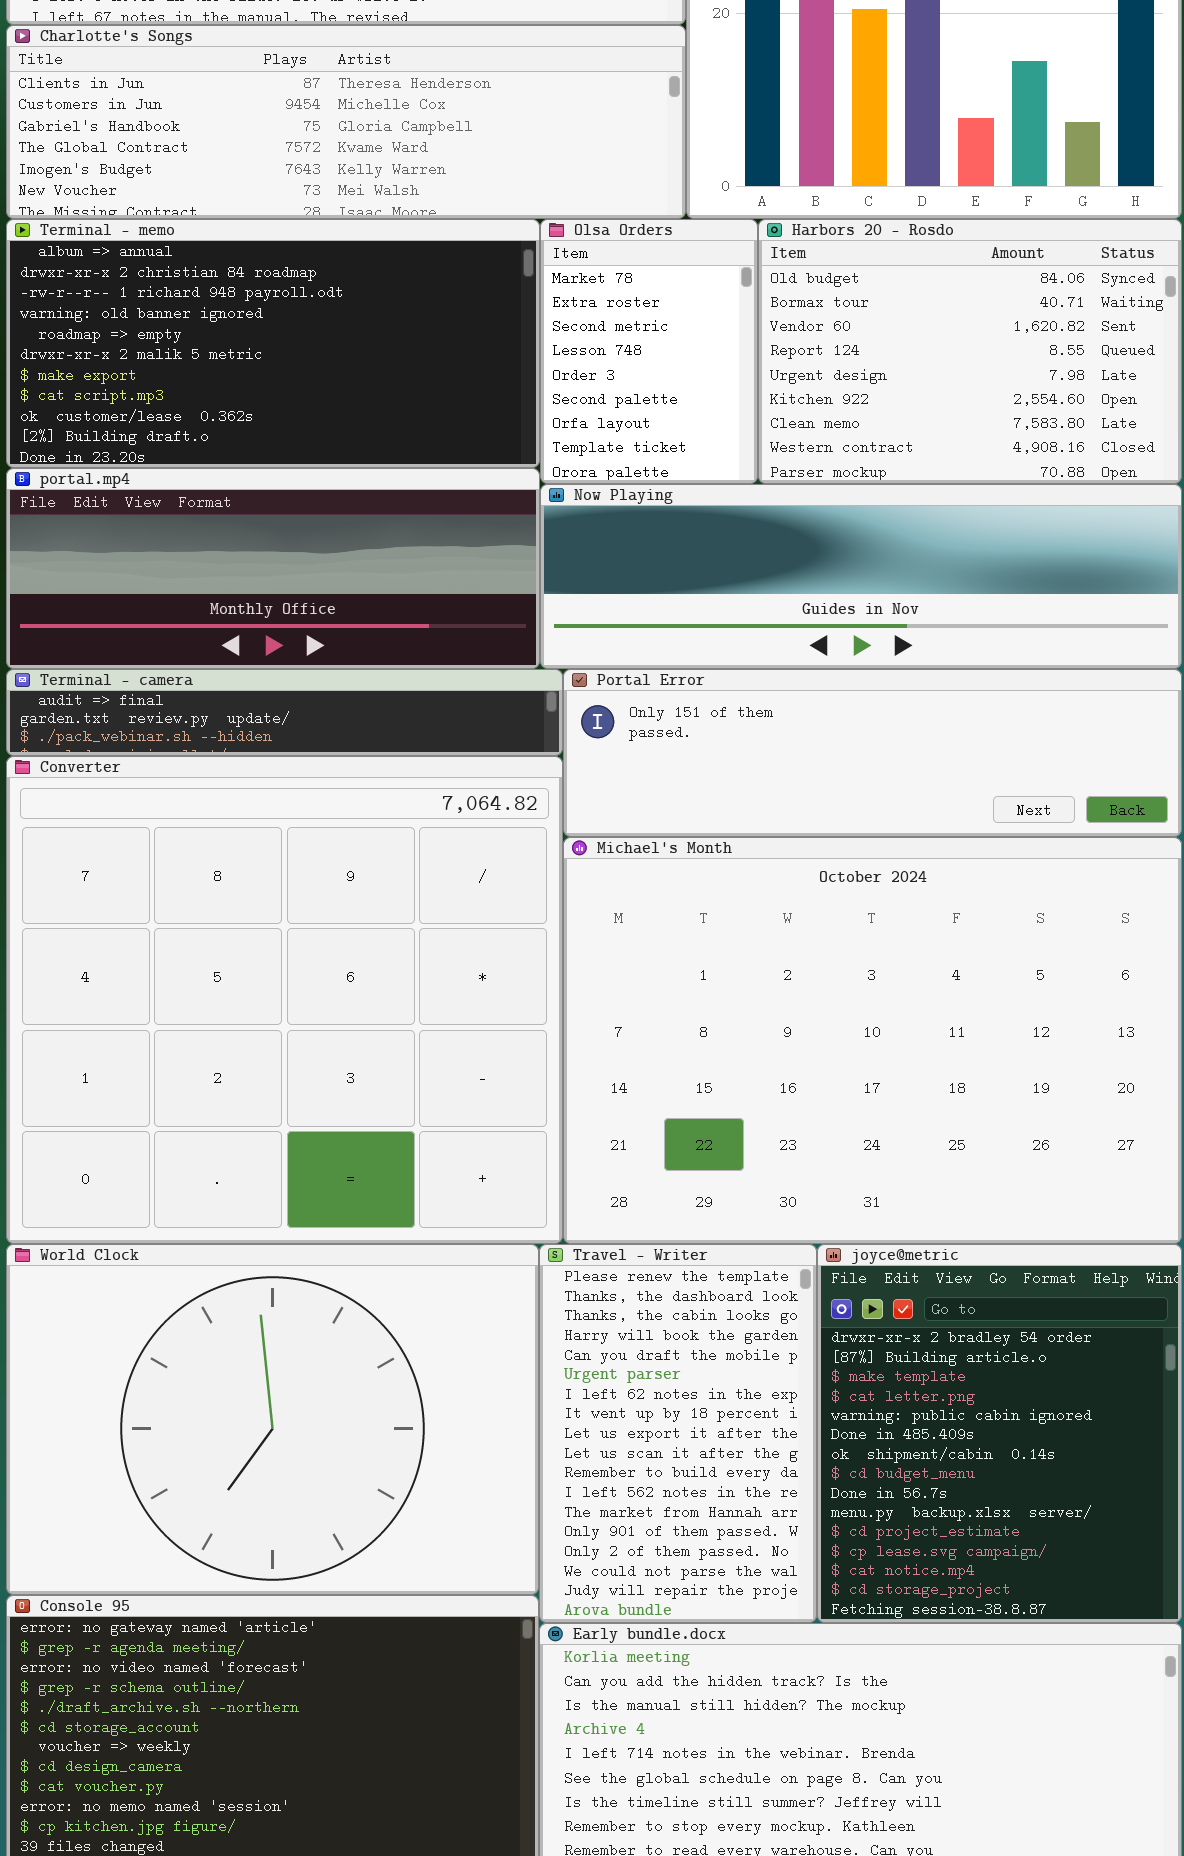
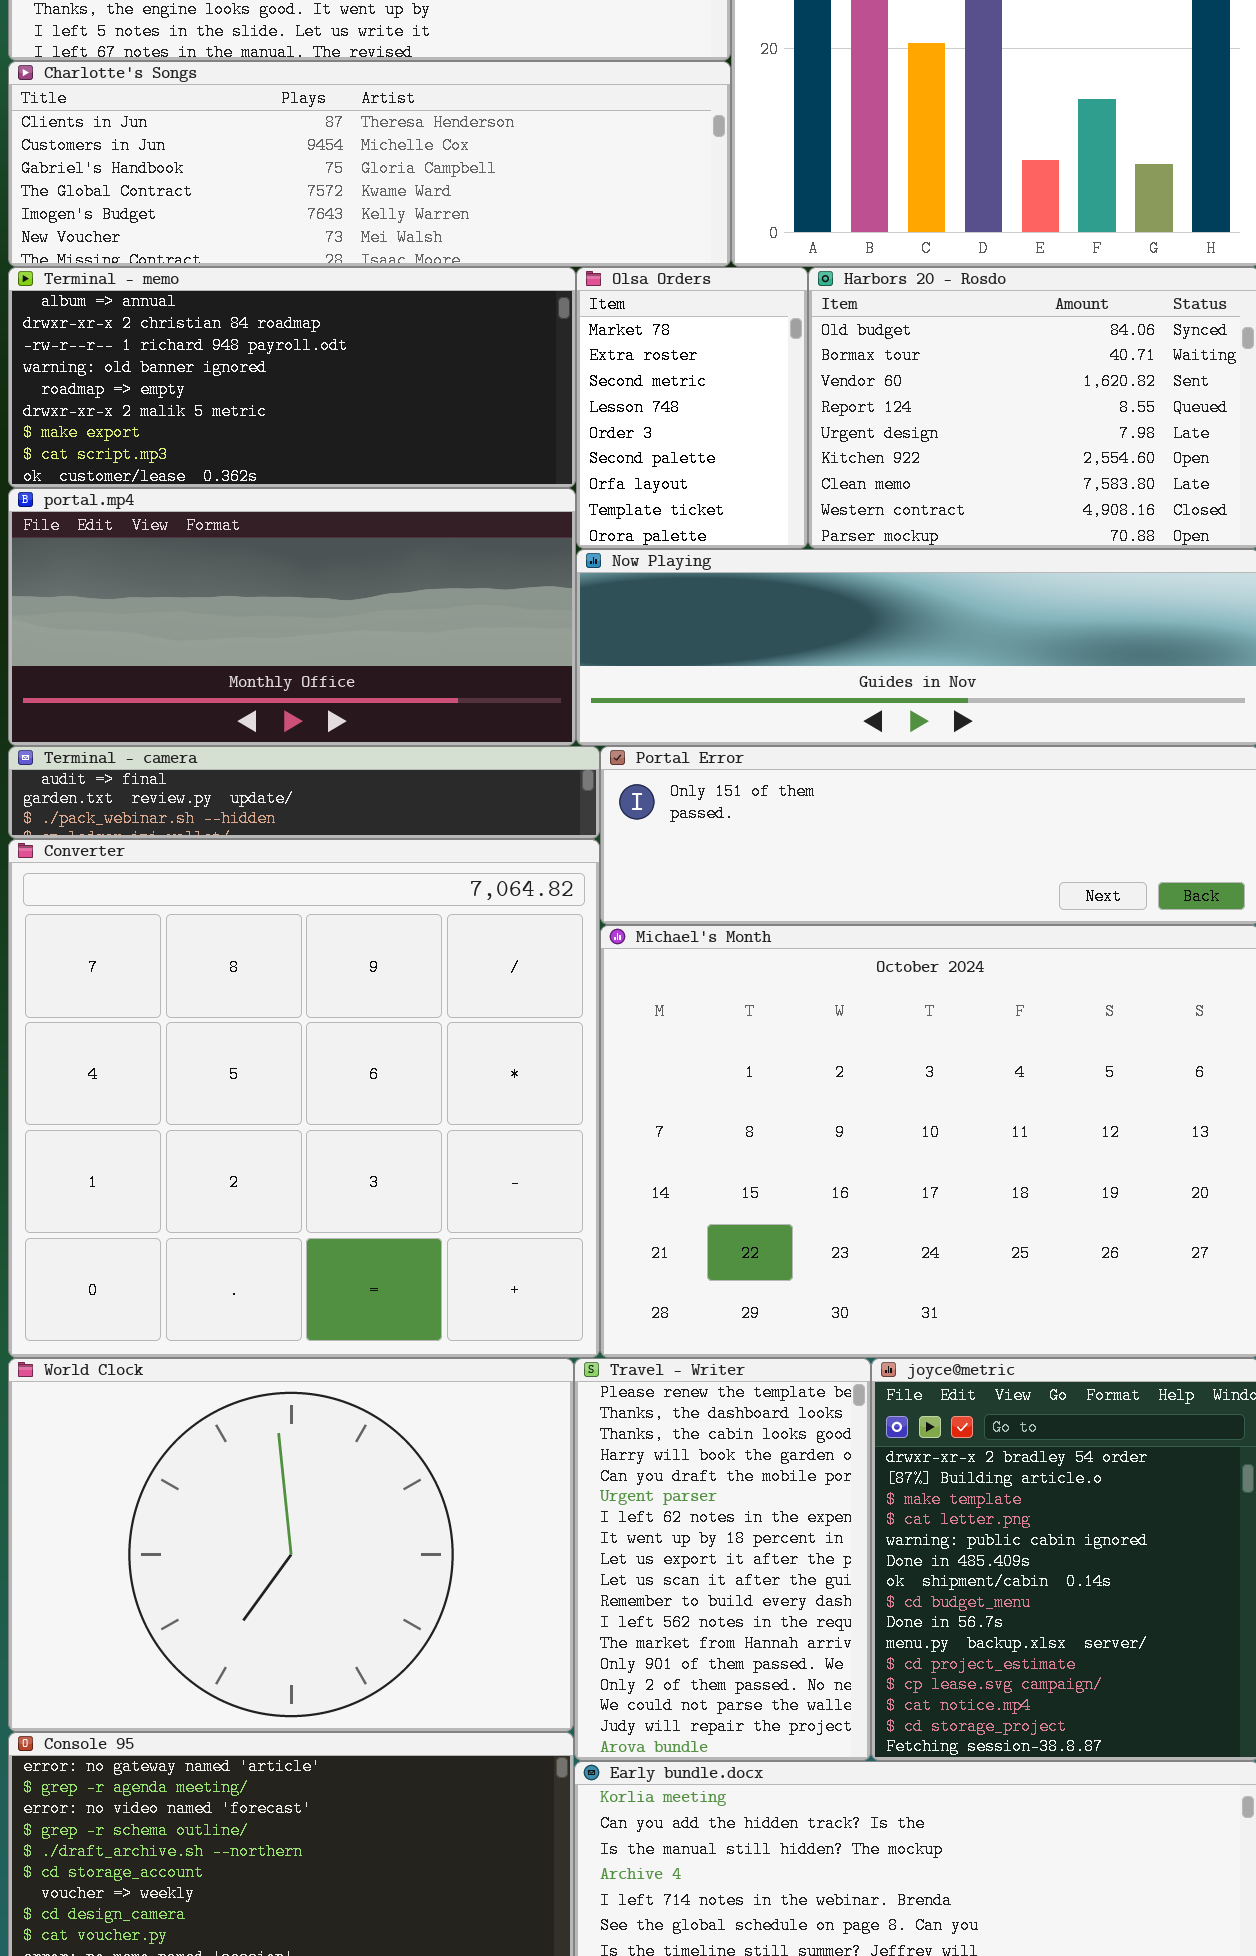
Terminal - memo: [6,219,540,468] -> [8,267,576,488], resized
portal.mp4: [6,468,540,669] -> [8,488,576,746], resized

